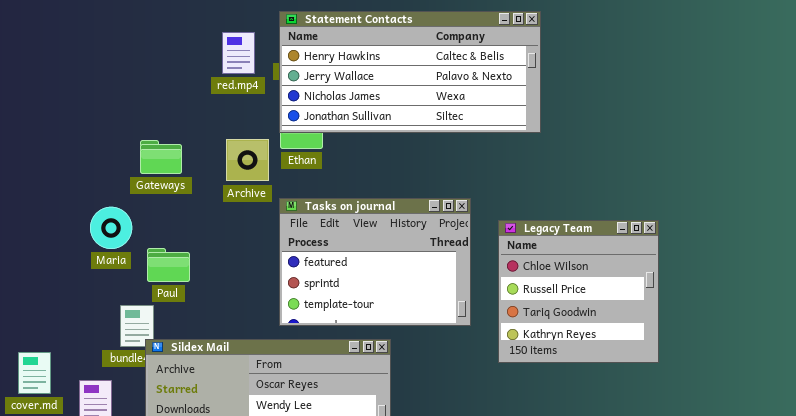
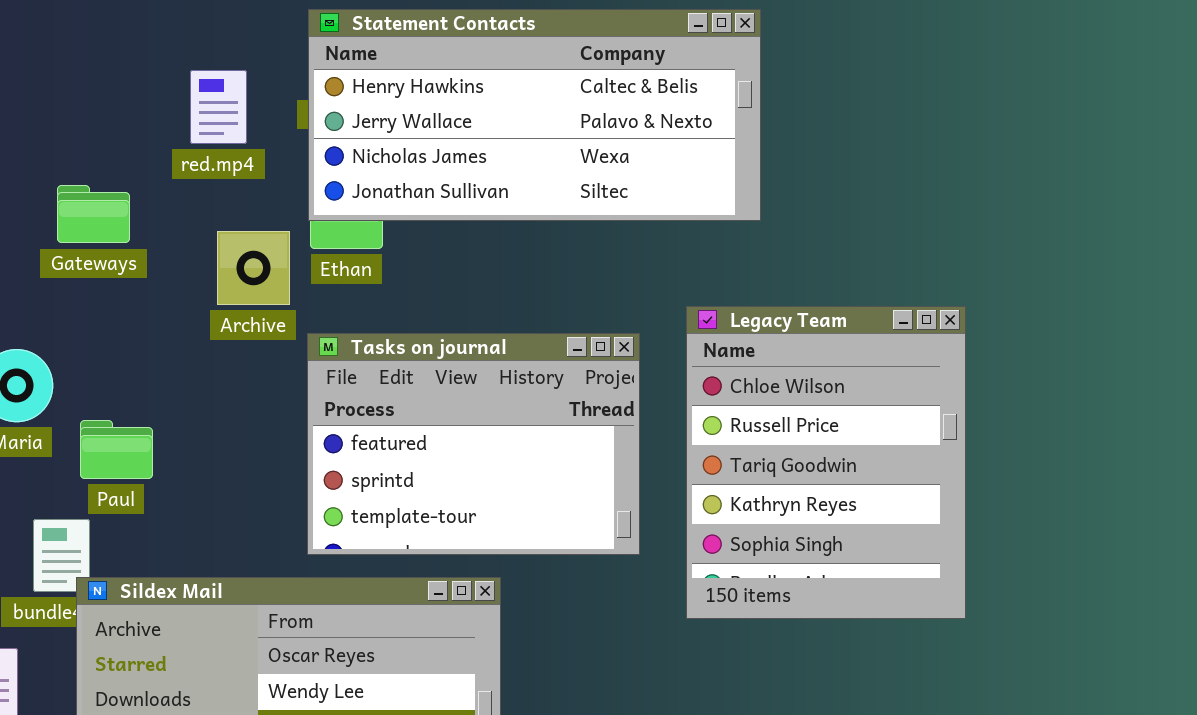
red.mp4: [222,32,255,74] -> [190,70,247,144], moved
Gateways: [140,140,182,174] -> [57,185,130,243], moved
Legacy Team: [498,220,659,363] -> [686,306,966,619], resized

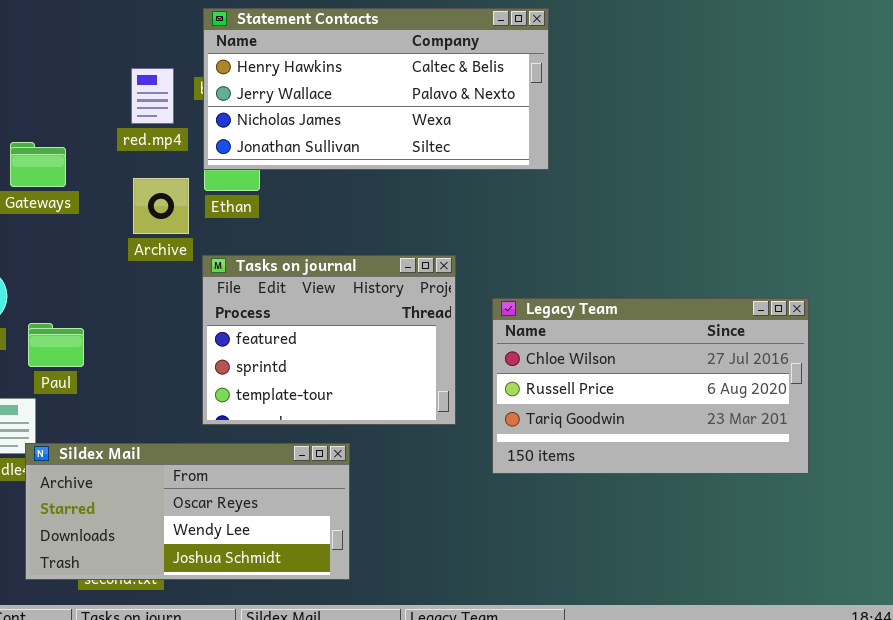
red.mp4: [190,70,247,144] -> [131,68,174,124], moved
Legacy Team: [686,306,966,619] -> [492,298,809,474], resized

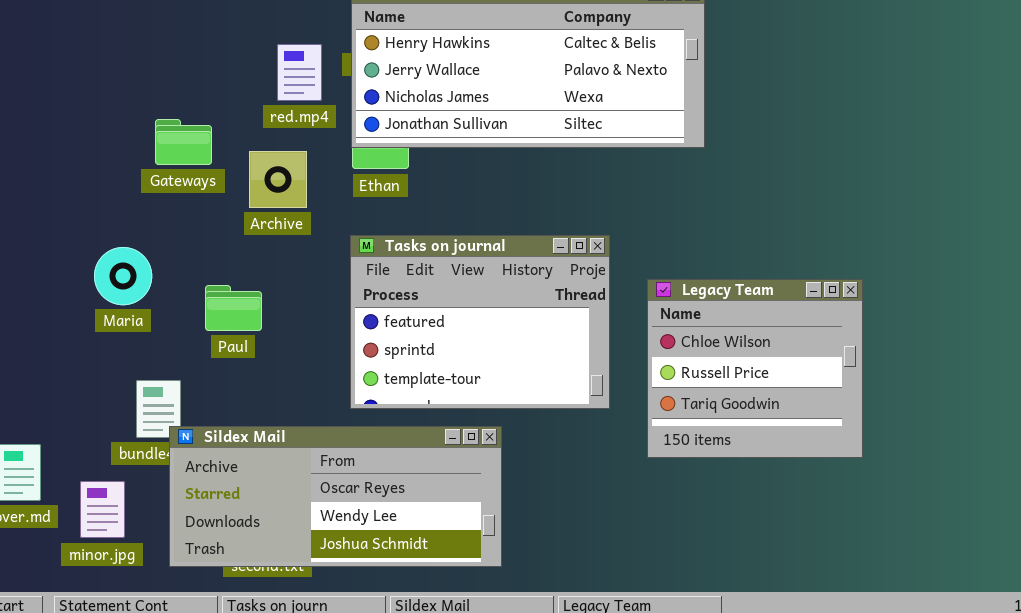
Archive: [133,178,189,234] -> [249,151,307,208], moved
Legacy Team: [492,298,809,474] -> [647,279,863,458], resized
Paul: [28,323,84,367] -> [205,285,262,331], moved

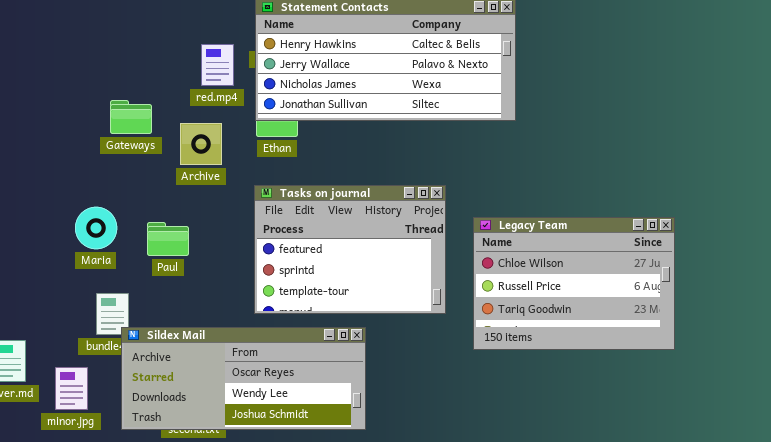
Maria: [94,247,152,305] -> [75,207,117,249], moved
Legacy Team: [647,279,863,458] -> [473,217,675,350], resized

